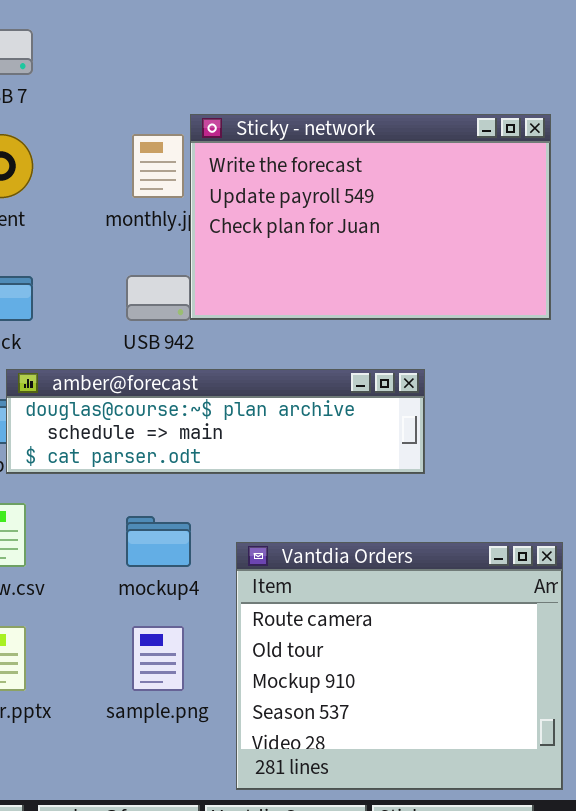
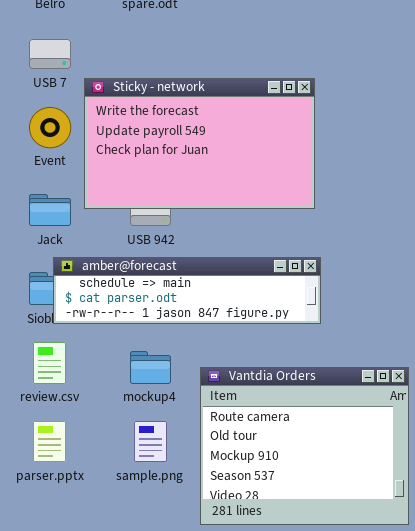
Sticky - network: [190,114,551,320] -> [84,78,315,209], moved
amber@forecast: [6,369,425,474] -> [53,257,321,324], scrolled down 1 row

